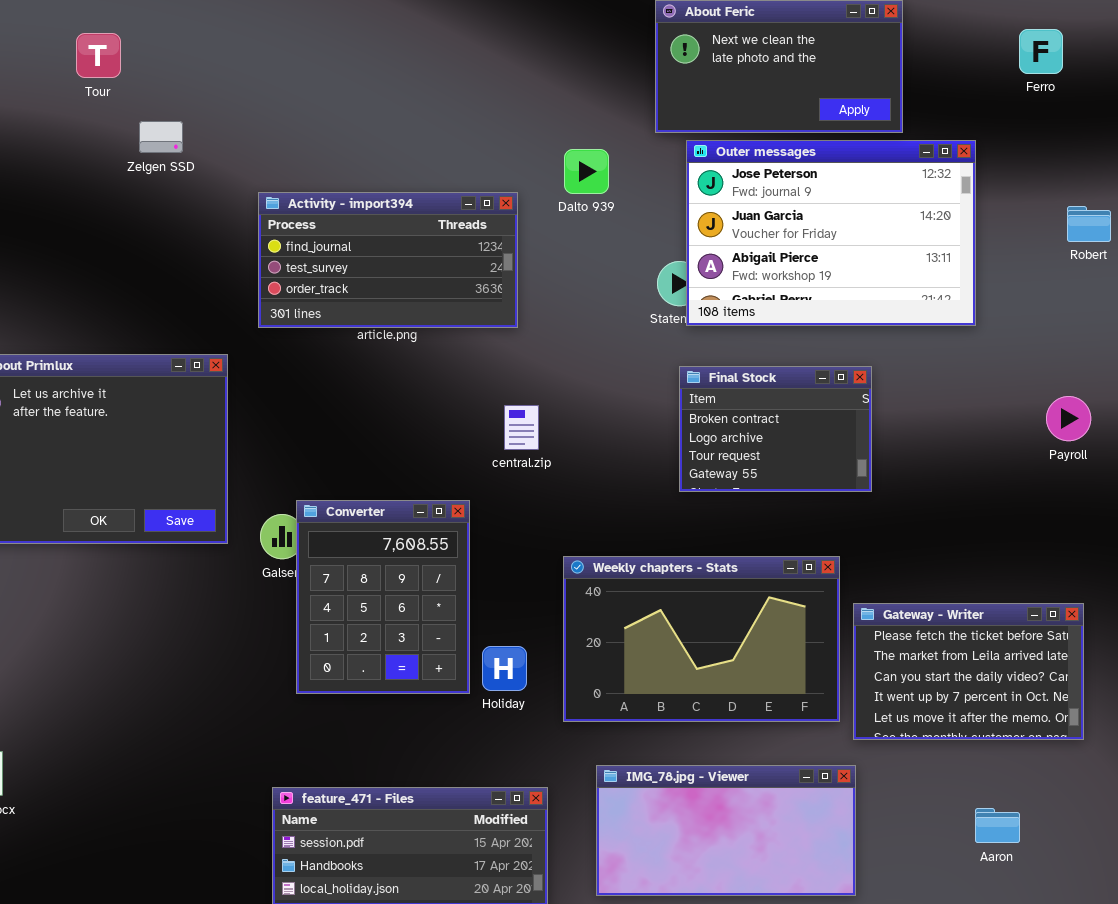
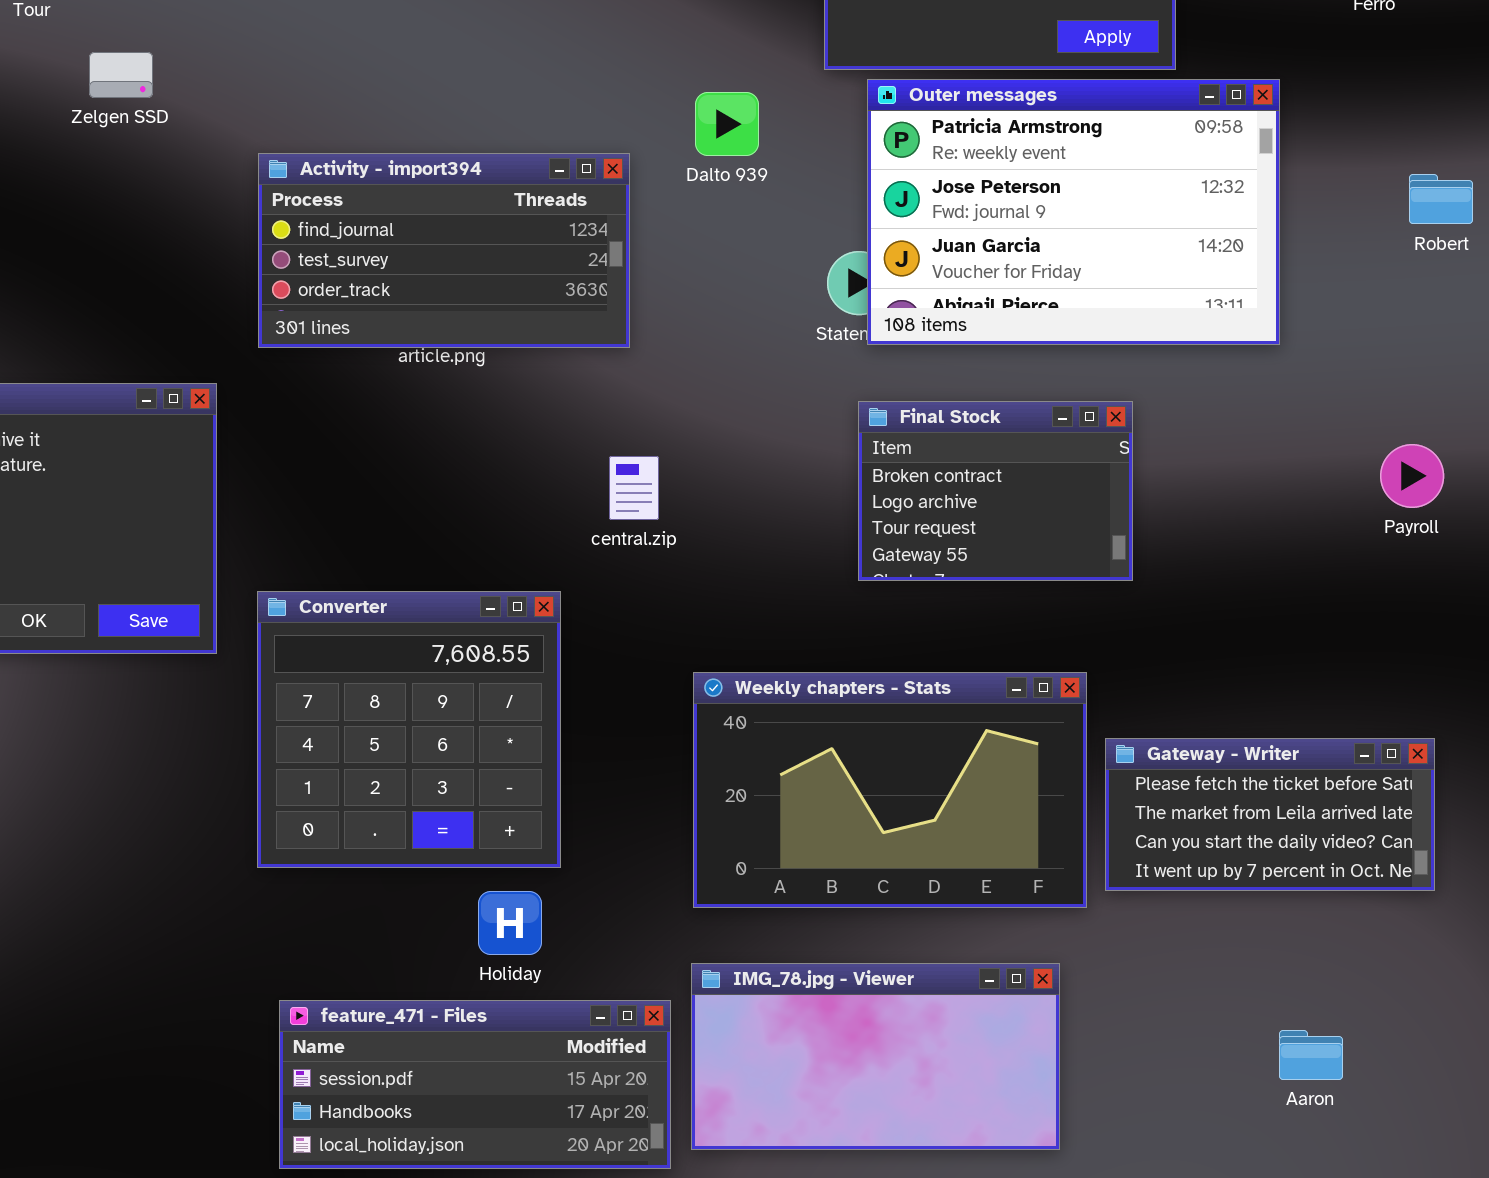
Outer messages: [686,140,976,326] -> [867,79,1280,345], scrolled up 1 row
Converter: [296,500,470,694] -> [257,591,561,868], resized
Gateway - Writer: [853,603,1084,740] -> [1105,738,1435,891], resized
Holiday: [482,646,527,691] -> [478,891,542,955], moved
IMG_78.jpg - Viewer: [596,765,856,896] -> [691,963,1060,1150], moved

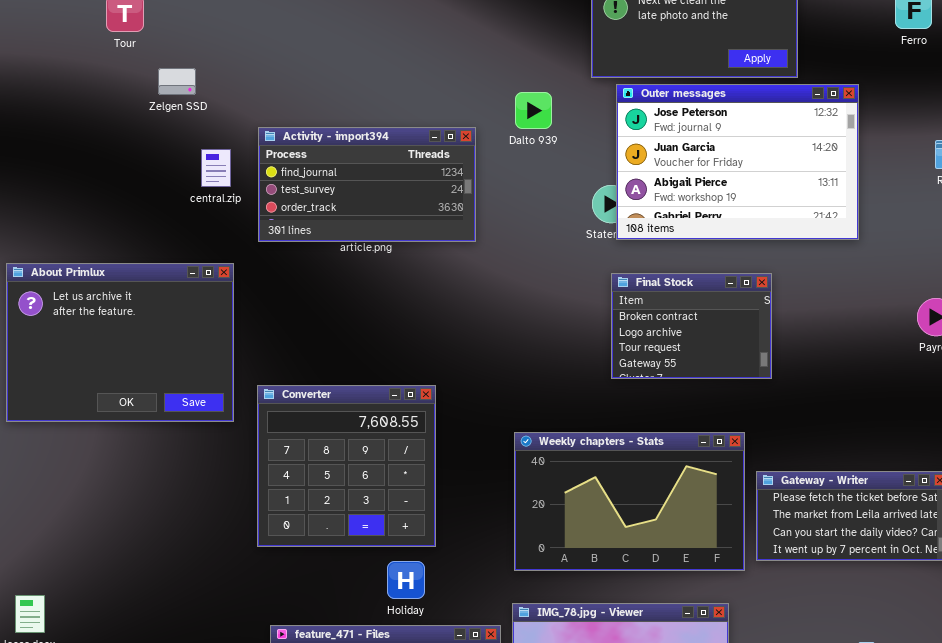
Outer messages: [867,79,1280,345] -> [616,84,859,240], scrolled down 1 row
central.zip: [609,456,659,520] -> [201,149,231,187], moved

